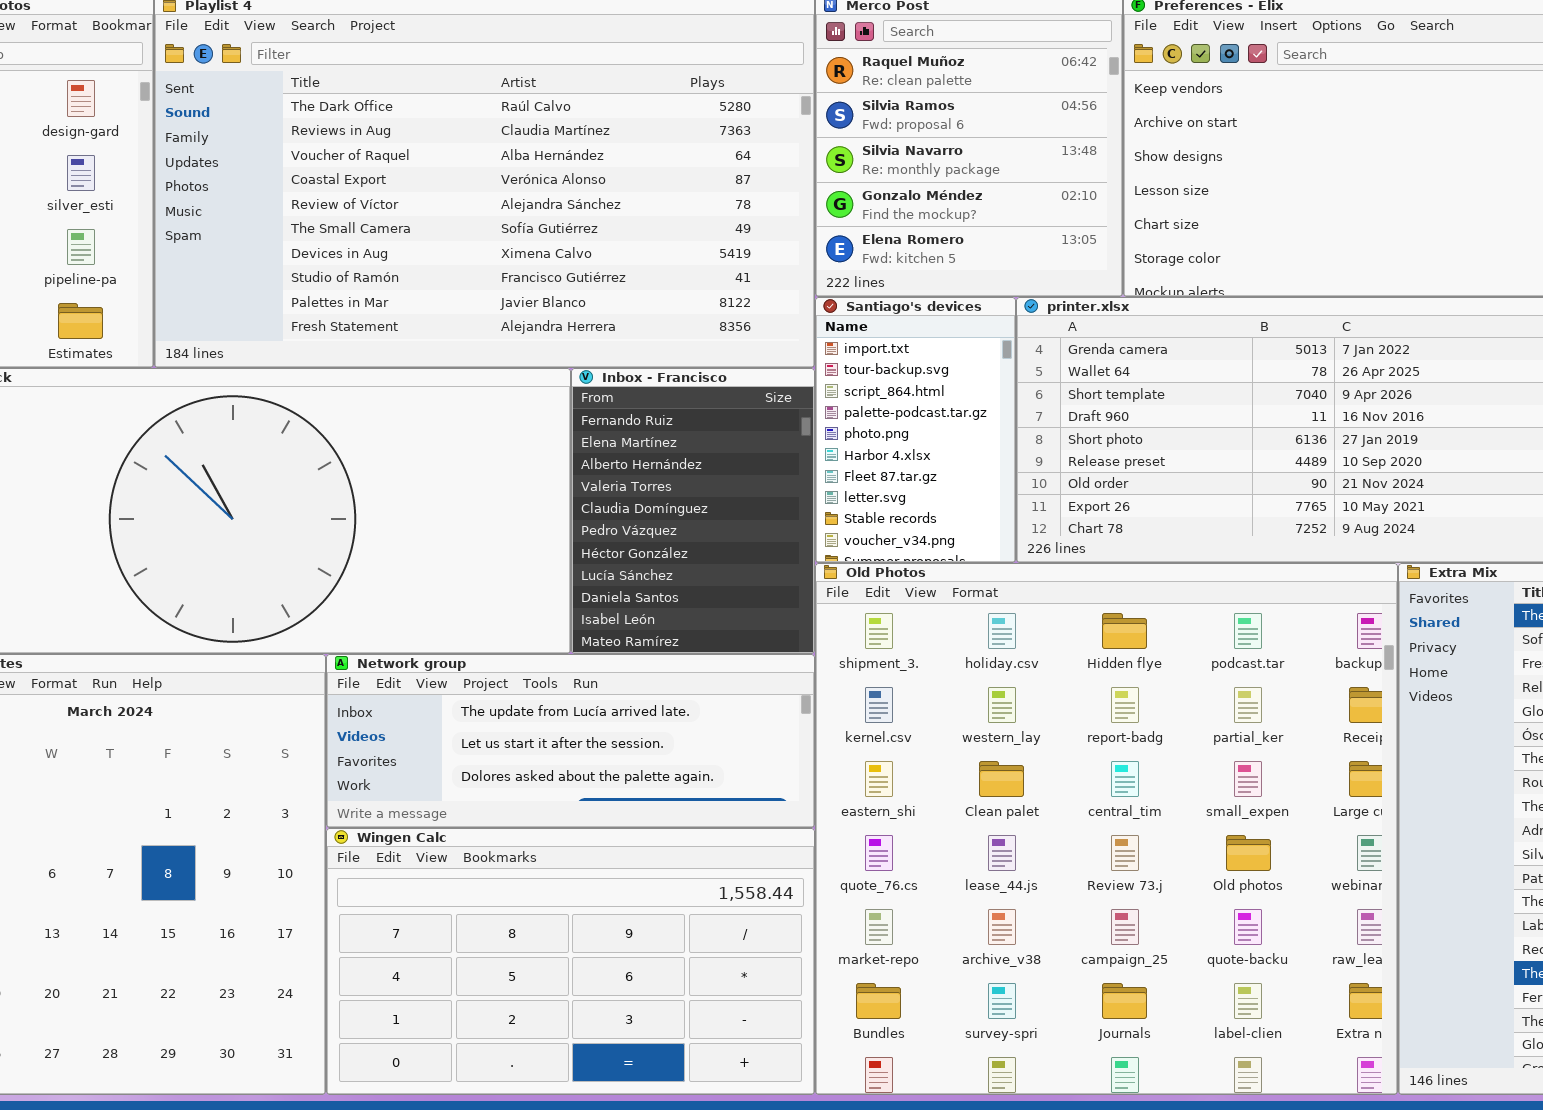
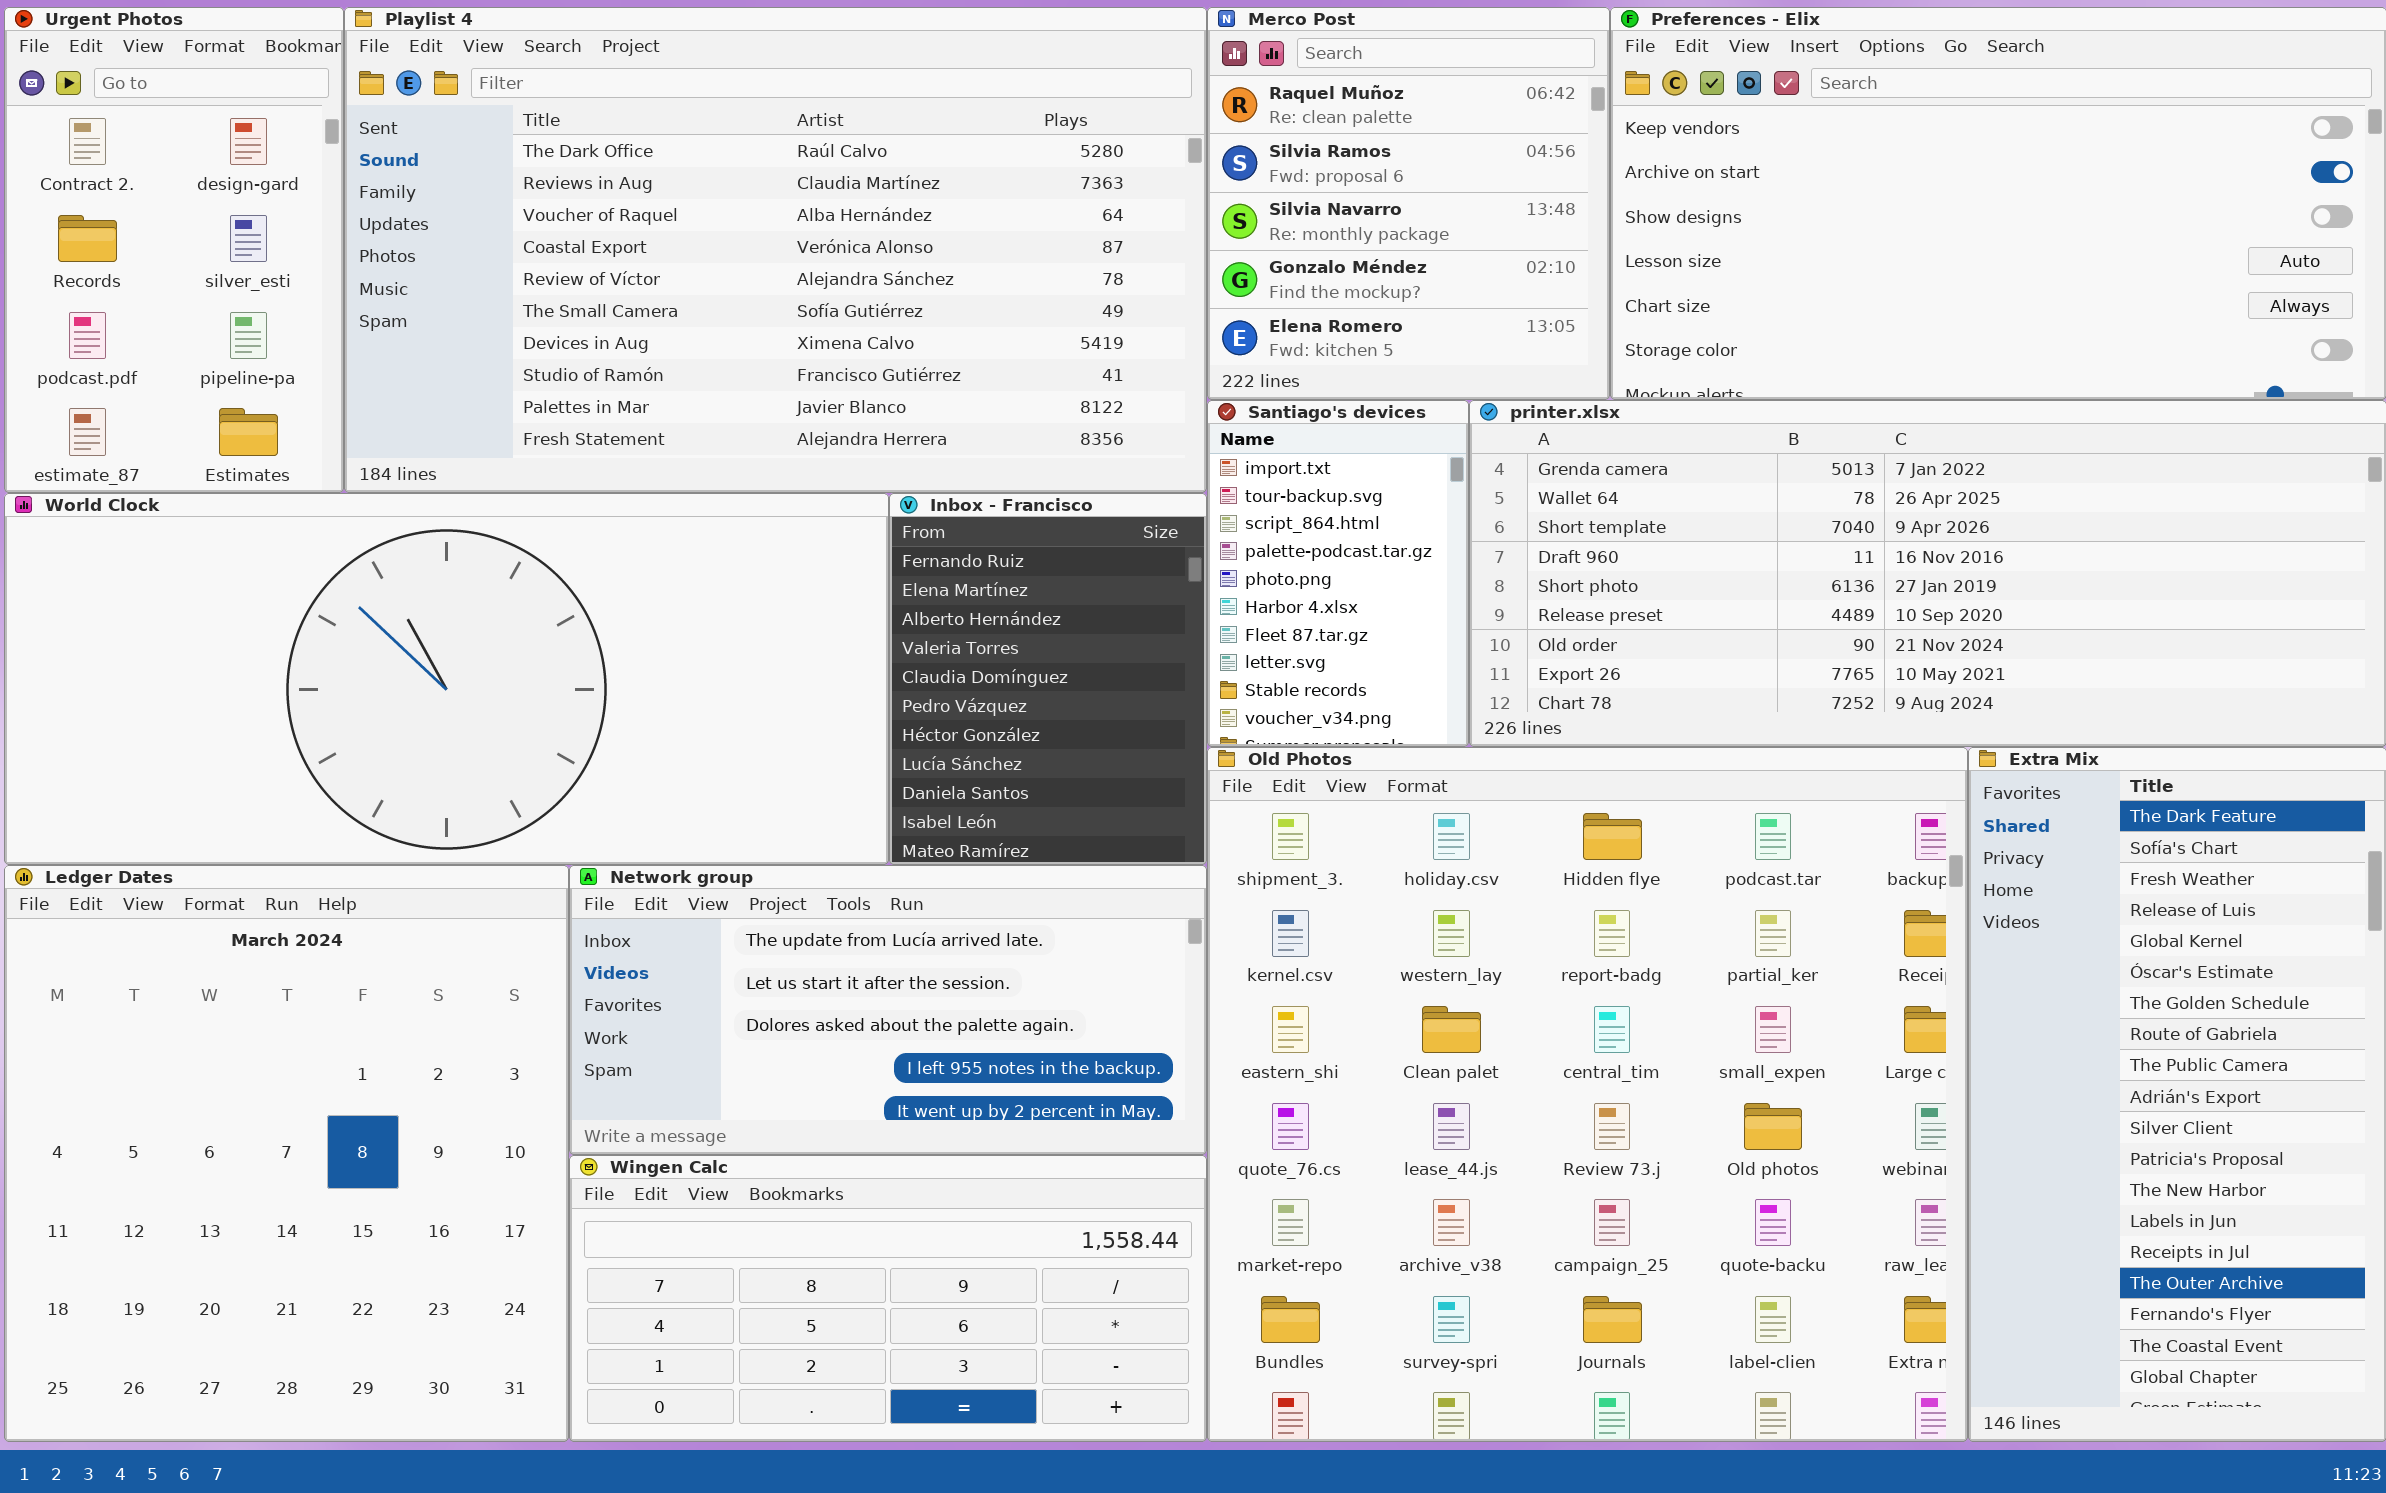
Network group: [326,654,815,828] -> [569,865,1207,1155], resized
Wingen Calc: [326,828,815,1095] -> [569,1155,1207,1442], resized

